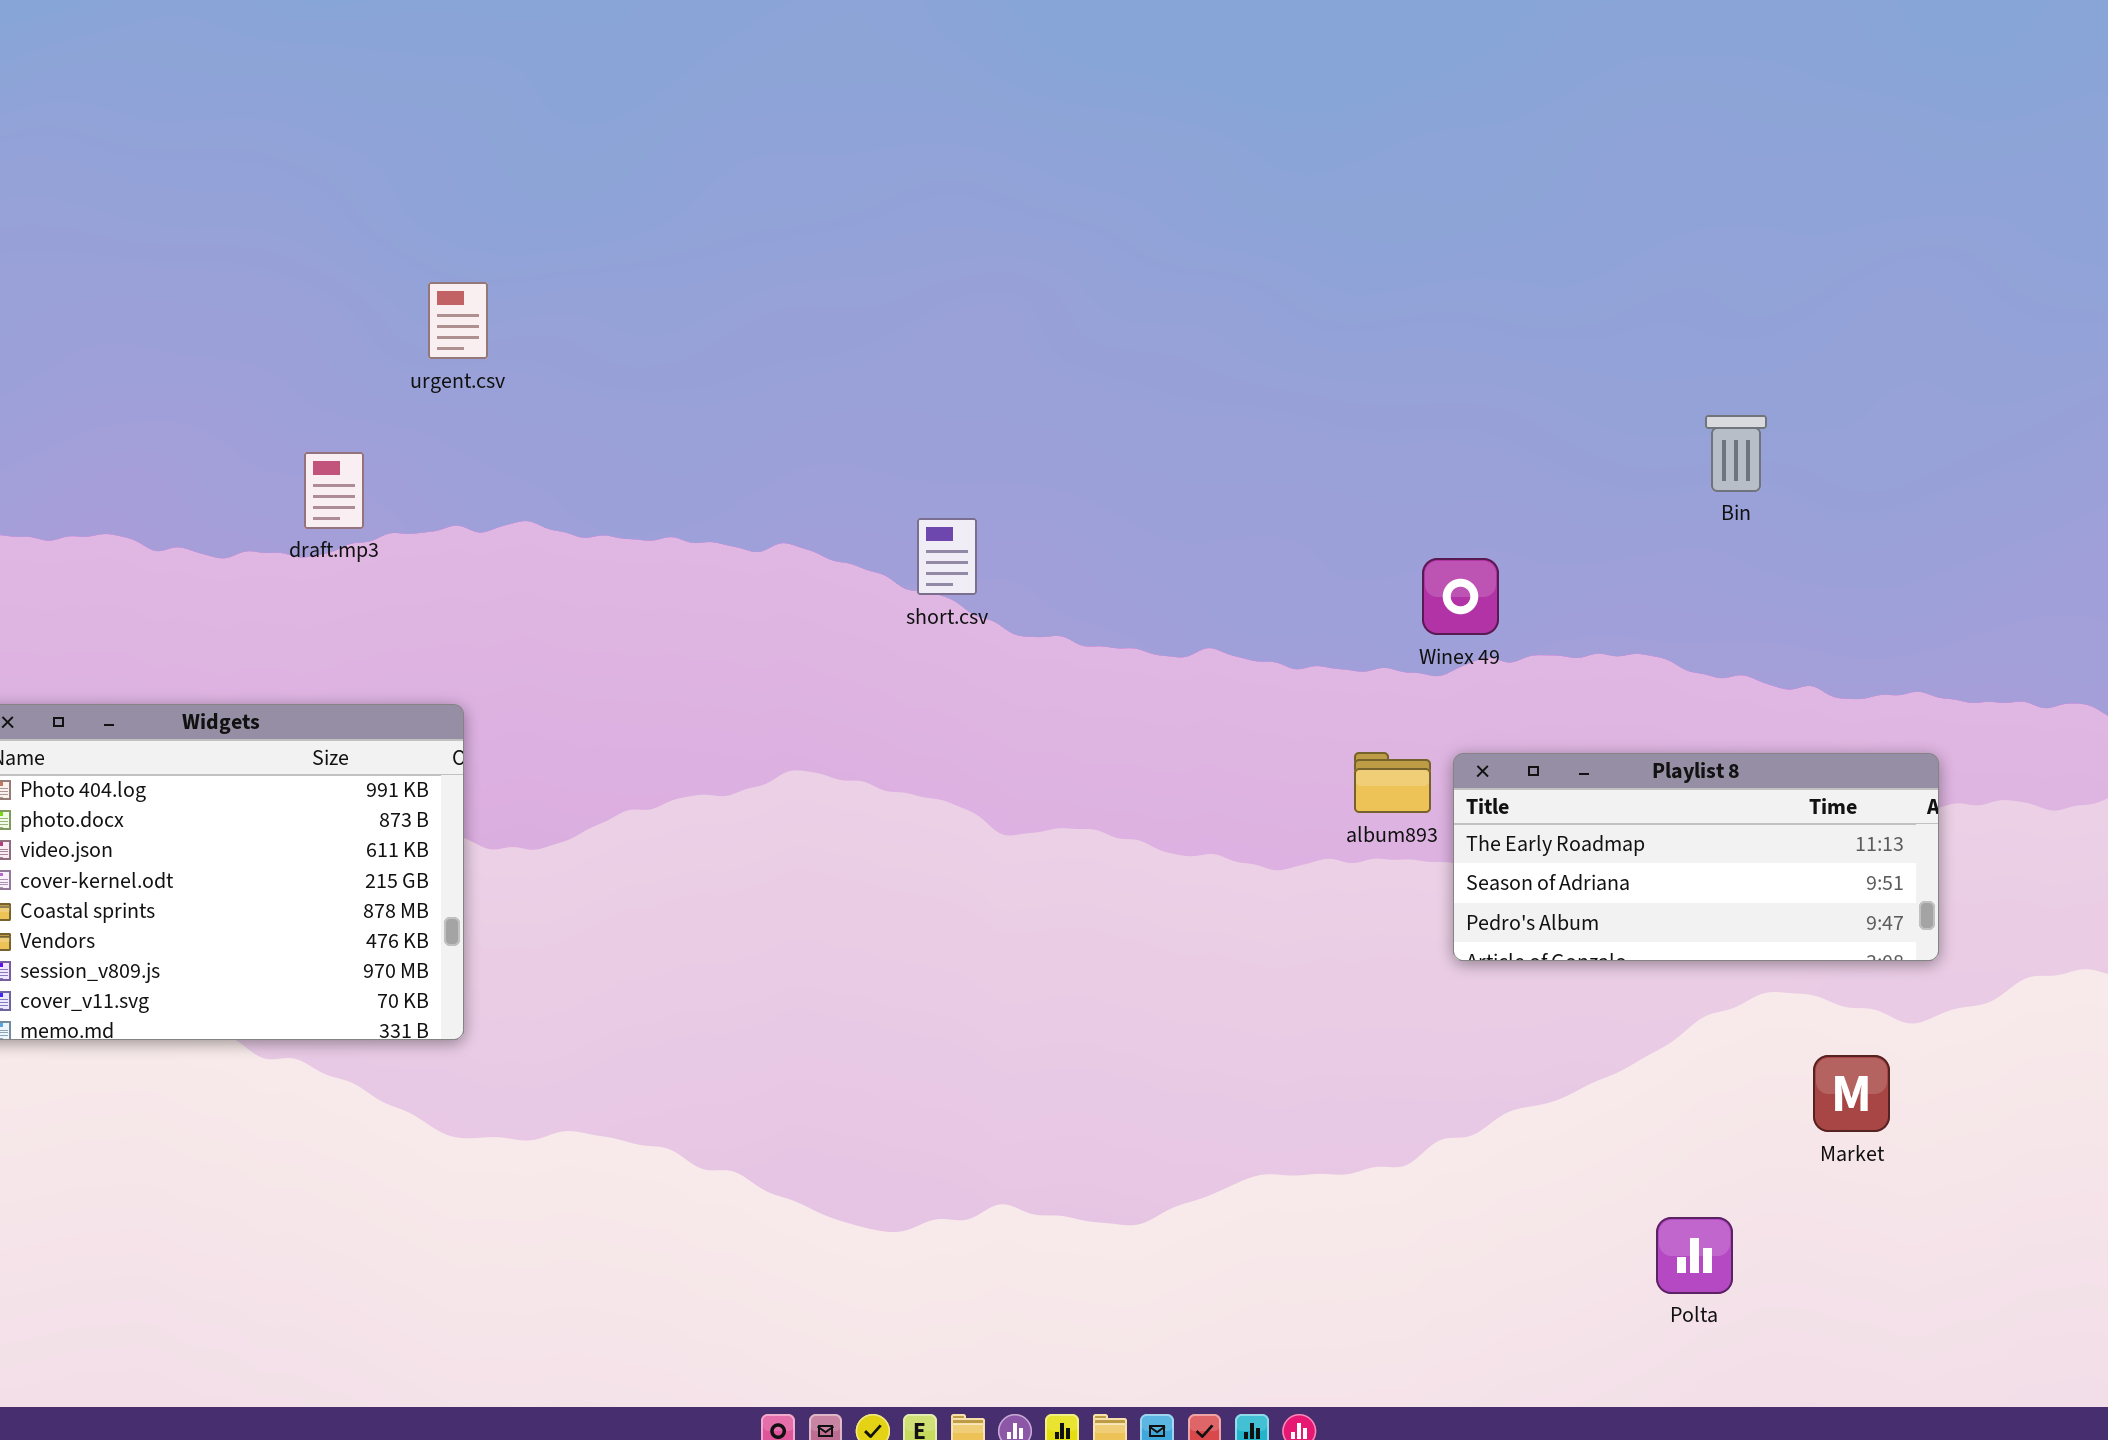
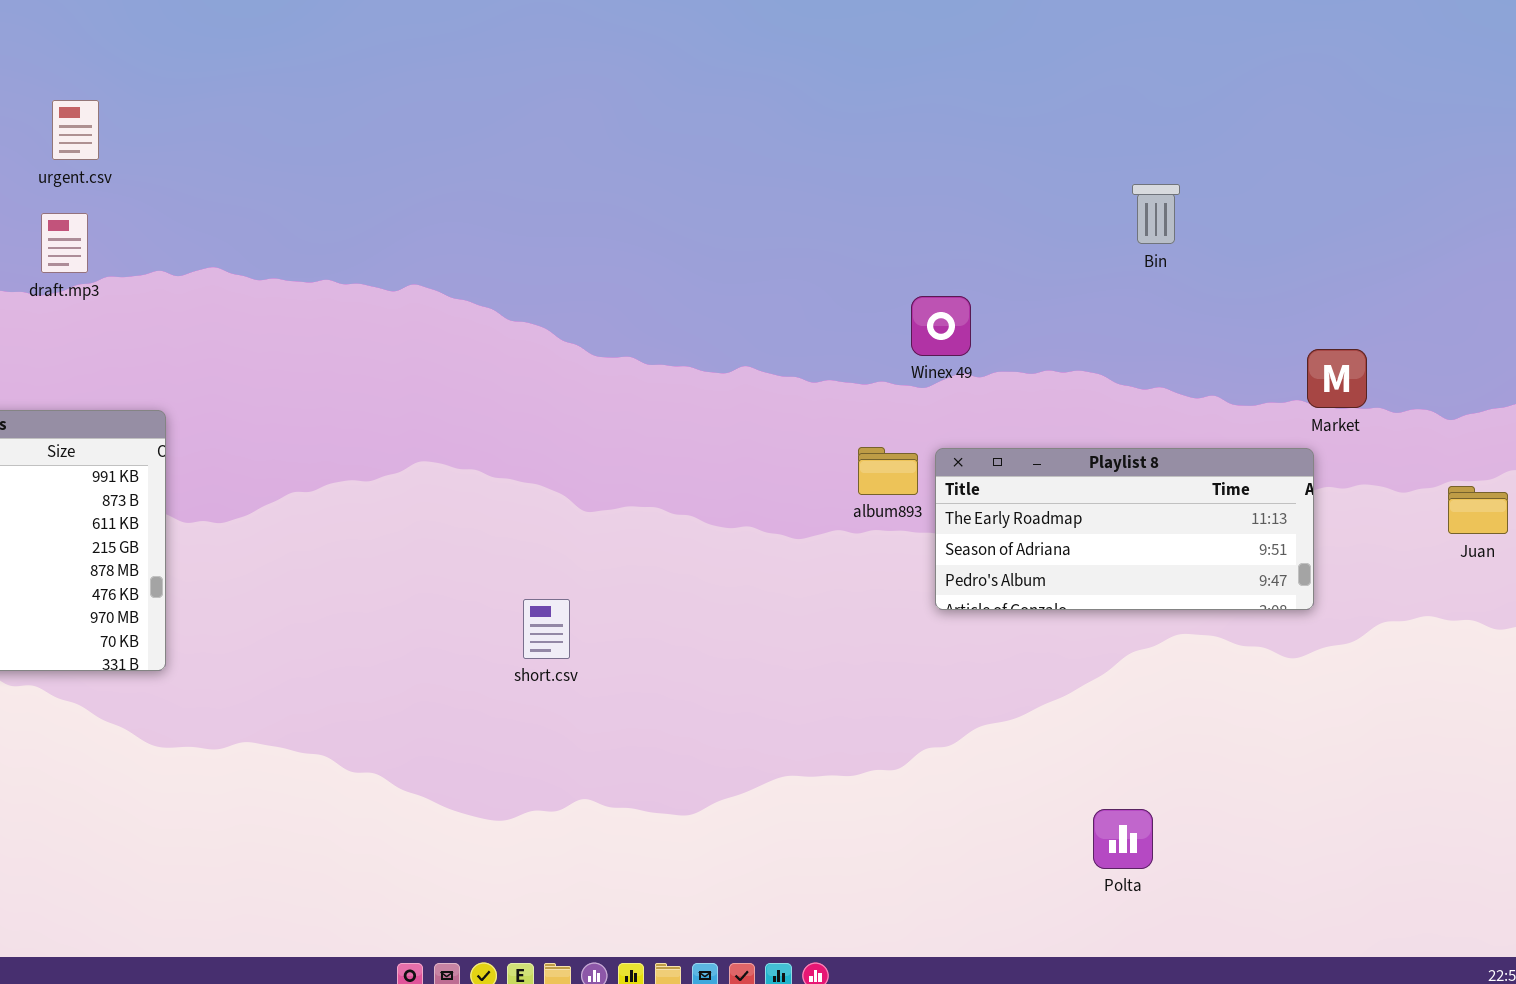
urgent.csv: [428,282,488,359] -> [52,100,99,160], moved
short.csv: [917,518,977,595] -> [523,599,570,659], moved
Market: [1813,1055,1890,1132] -> [1307,349,1367,408], moved

